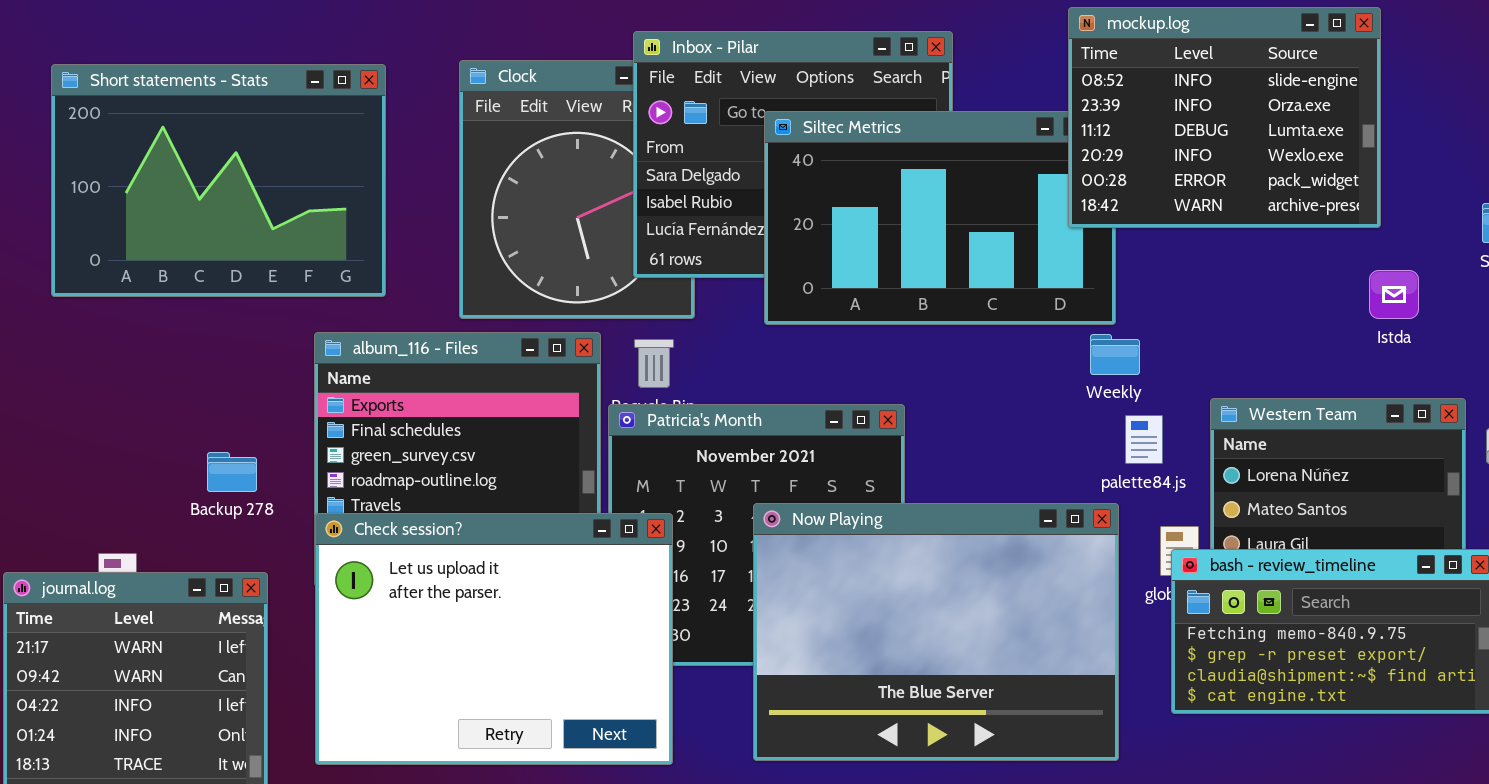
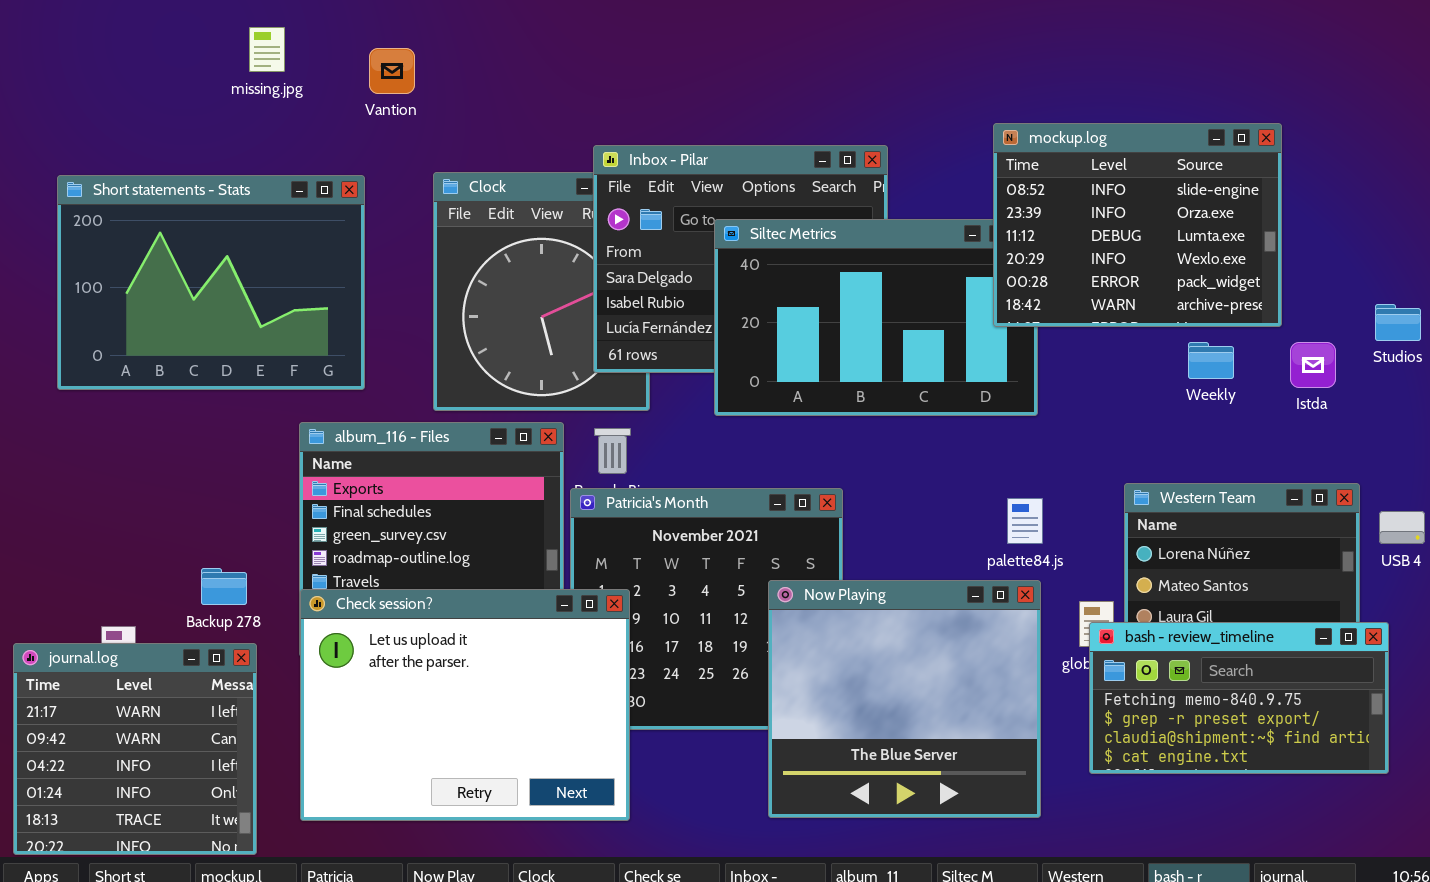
Istda: [1369,270,1419,319] -> [1290,342,1336,388], moved
Weekly: [1090,334,1140,375] -> [1188,342,1234,379], moved
palette84.js: [1125,415,1163,464] -> [1007,498,1043,544], moved
Backup 278: [207,452,257,492] -> [201,568,247,605], moved
Now Playing: [753,503,1119,761] -> [768,580,1041,818], resized

